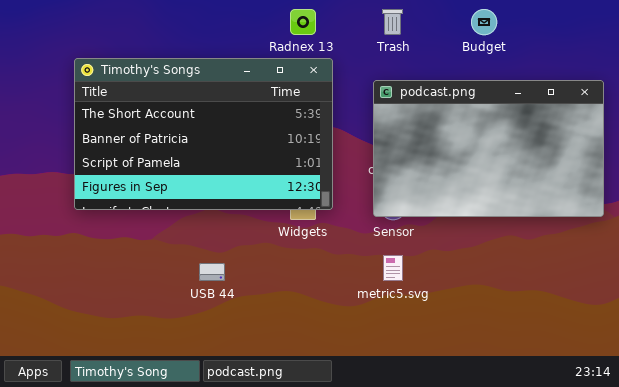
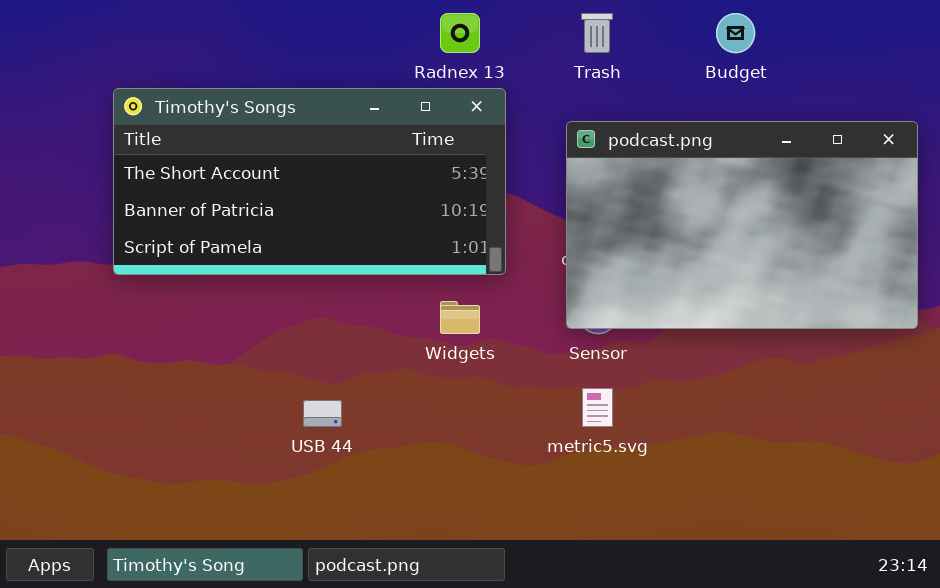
Timothy's Songs: [74,58,333,210] -> [113,88,506,275], resized

